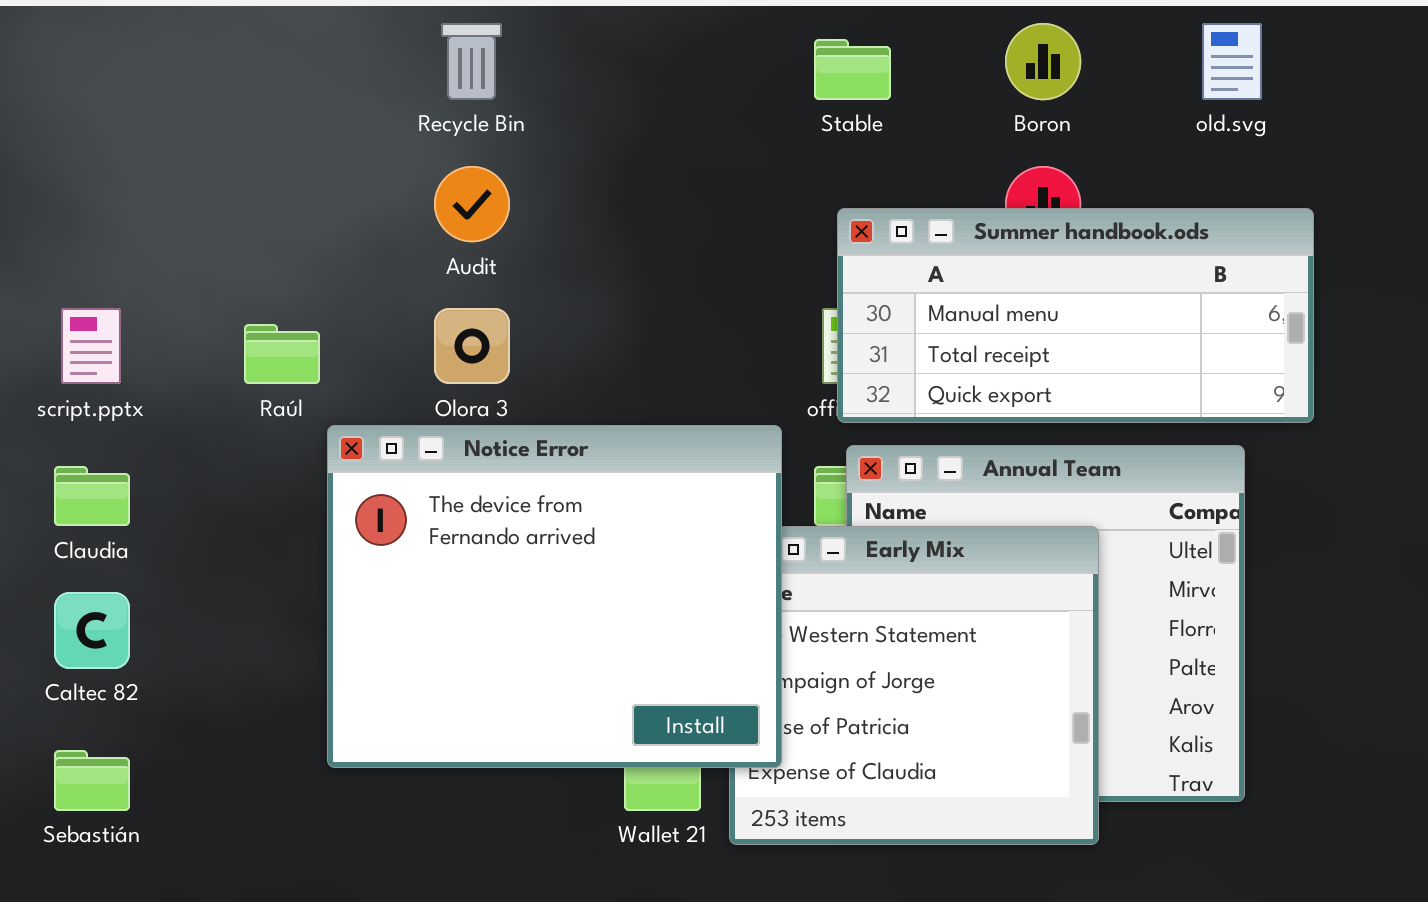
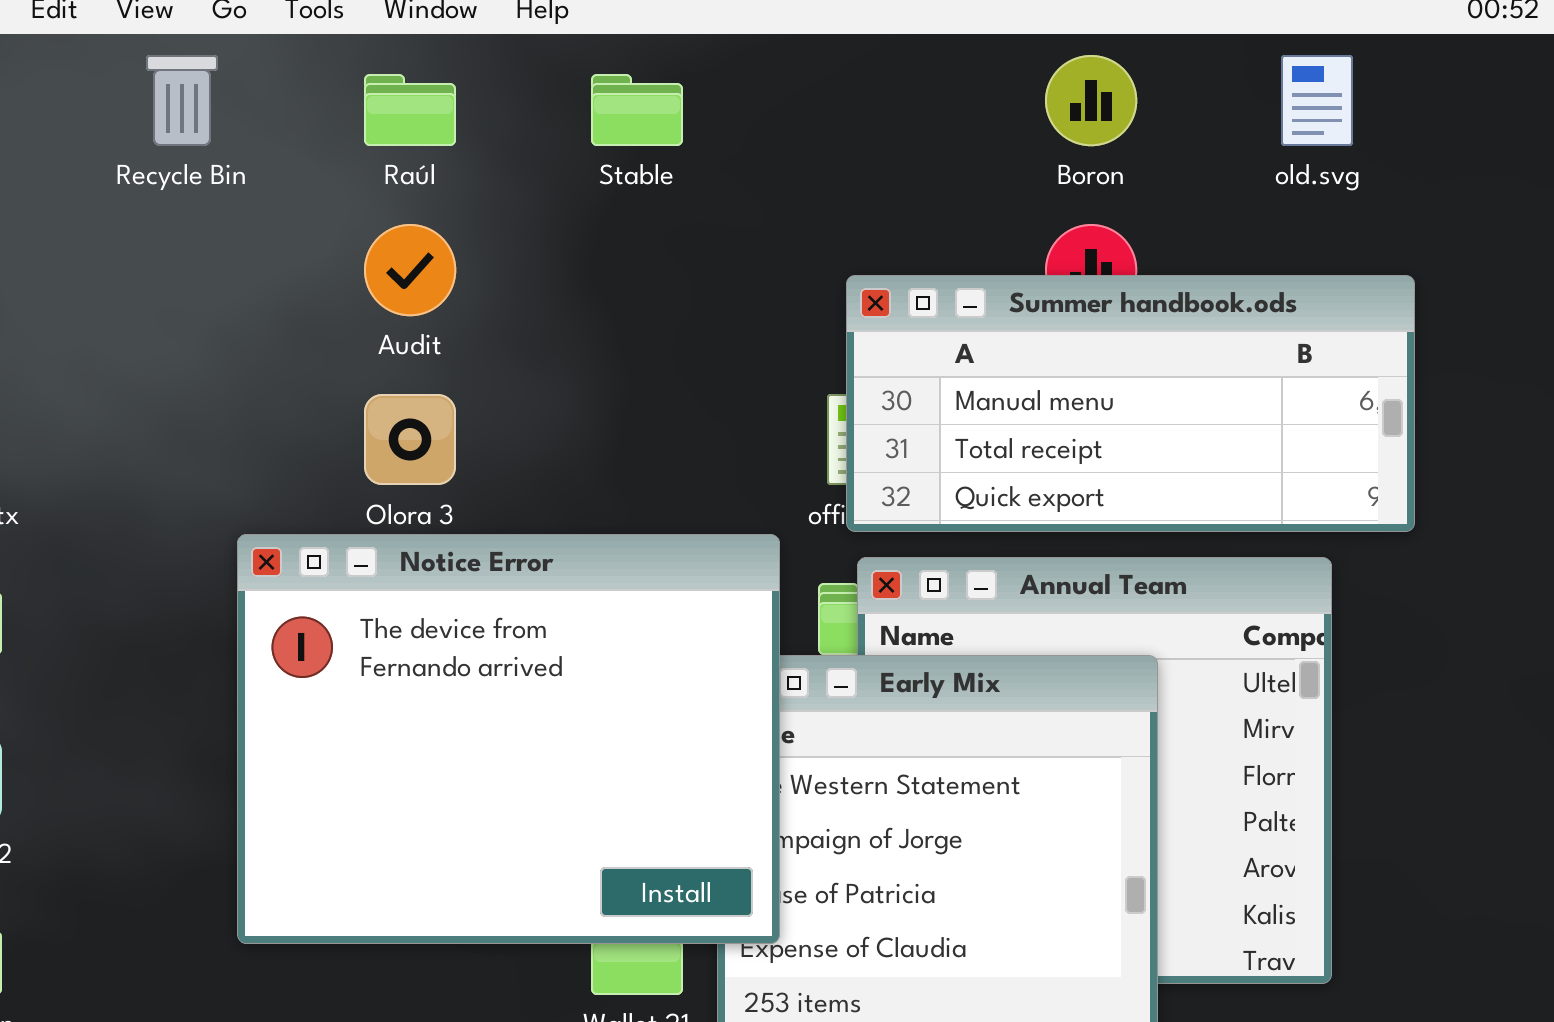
Recycle Bin: [441,23,502,100] -> [146,55,218,146], moved
Stable: [814,39,891,100] -> [591,74,683,146], moved
Raúl: [244,324,320,384] -> [364,74,456,146], moved

